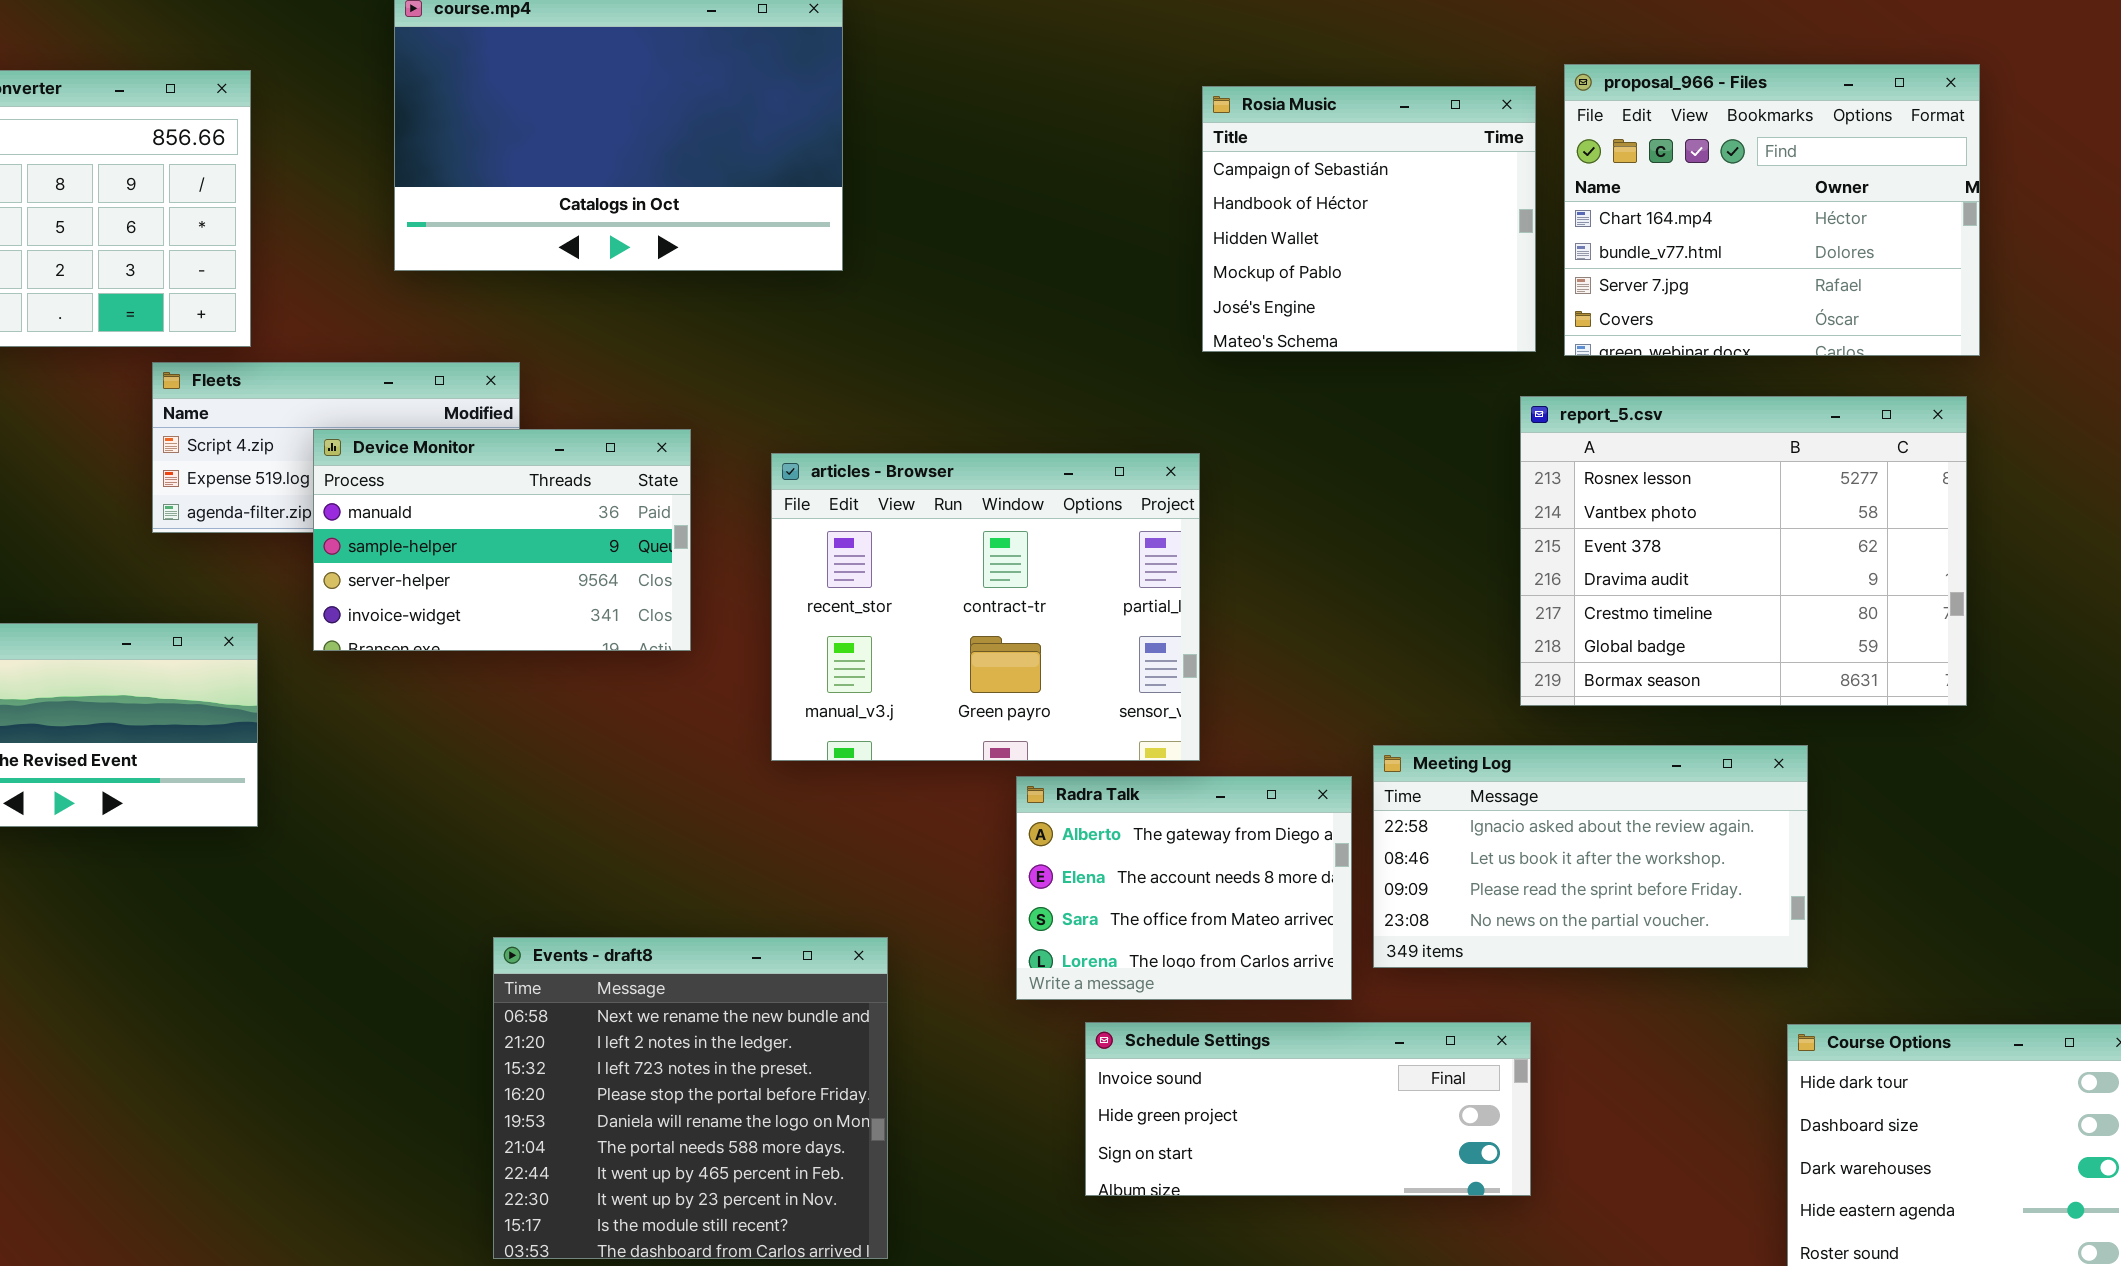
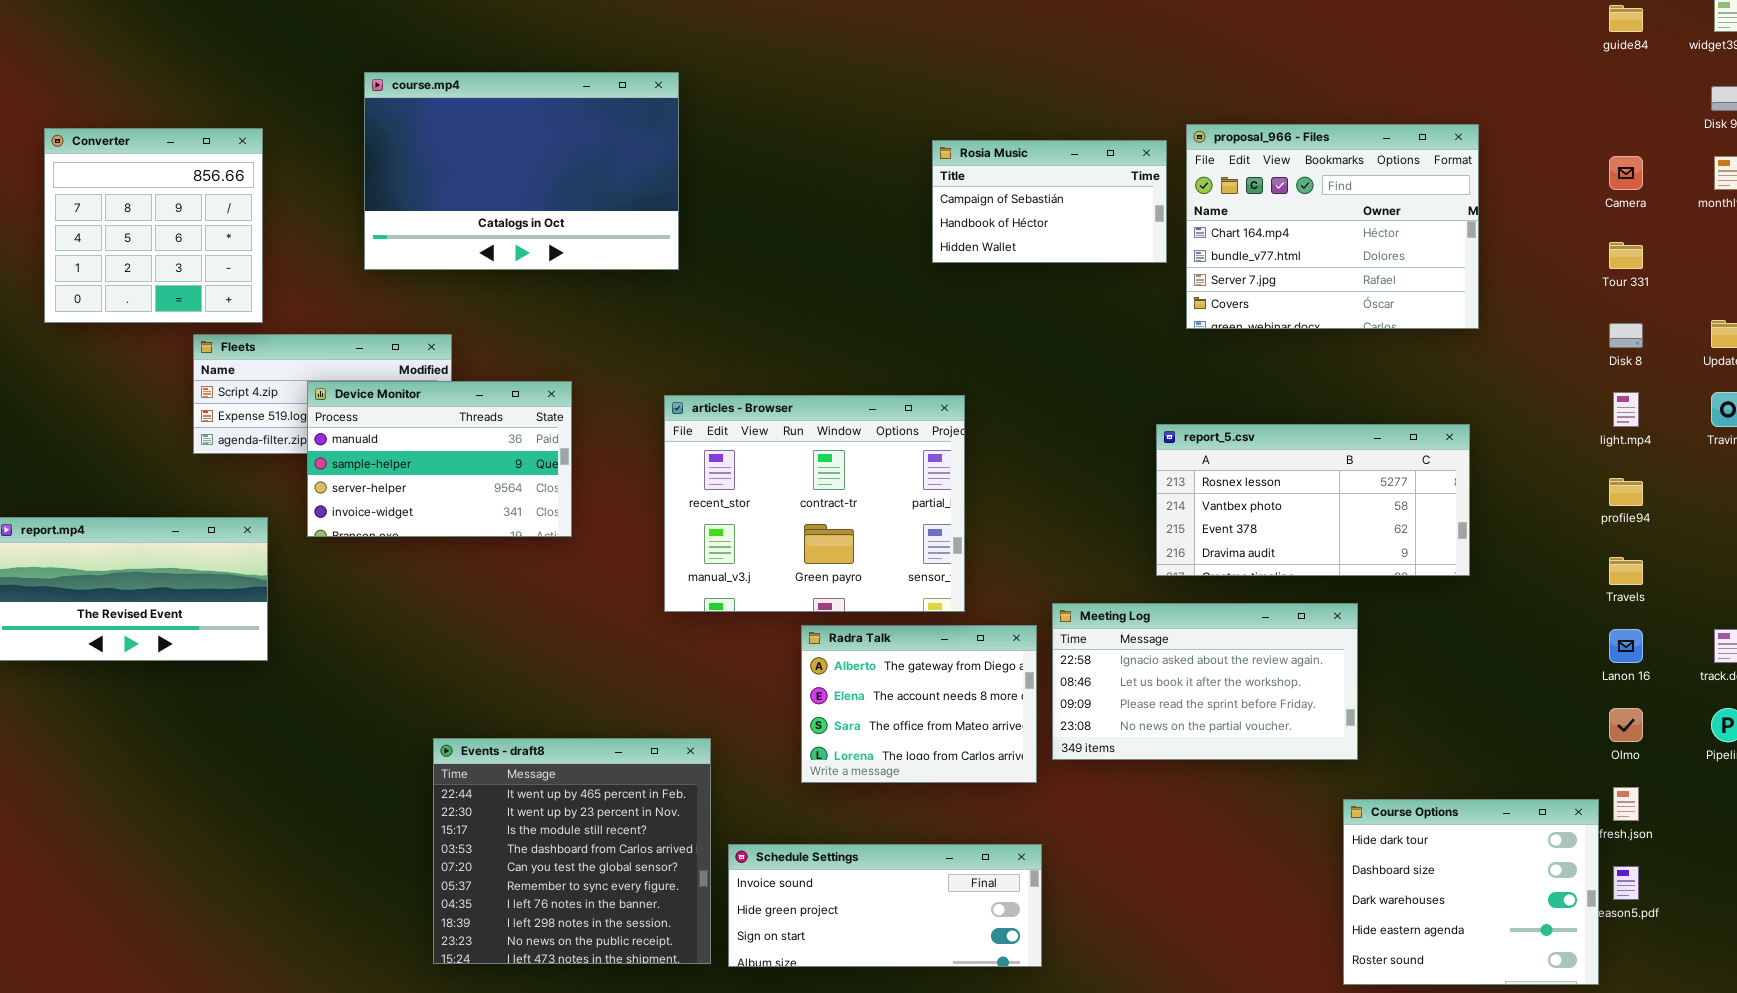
Rosia Music: [1202,86,1536,352] -> [932,140,1167,263], resized
report_5.csv: [1520,396,1967,706] -> [1156,424,1470,576], resized
articles - Browser: [771,453,1200,761] -> [664,395,965,612], moved
Events - draft8: [493,937,888,1259] -> [433,738,711,964], scrolled down 6 rows
Schedule Settings: [1085,1022,1531,1196] -> [728,844,1042,967], moved

